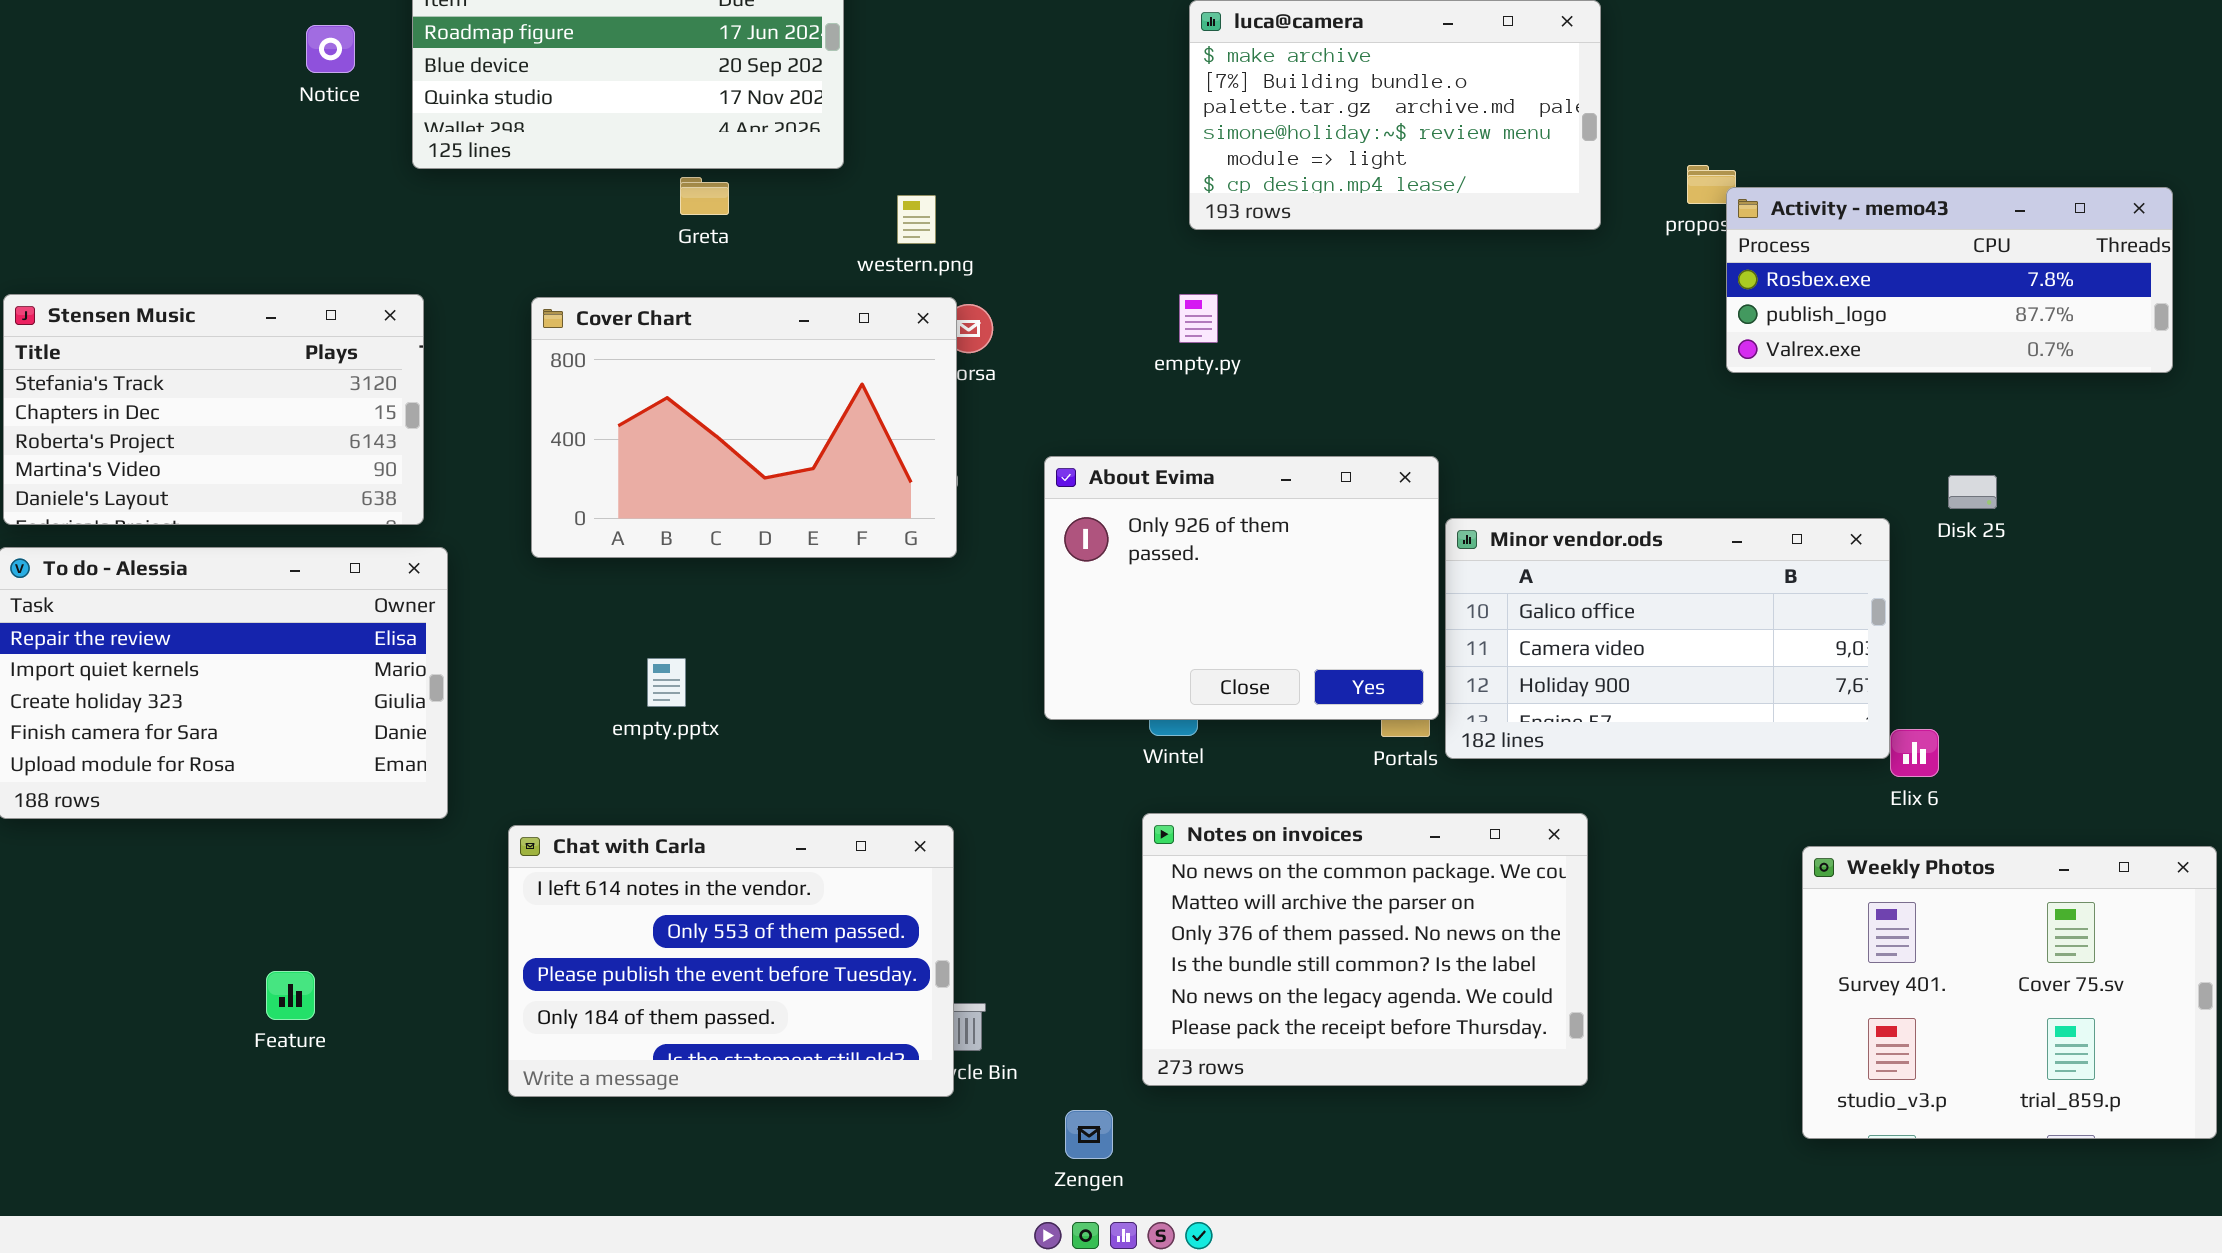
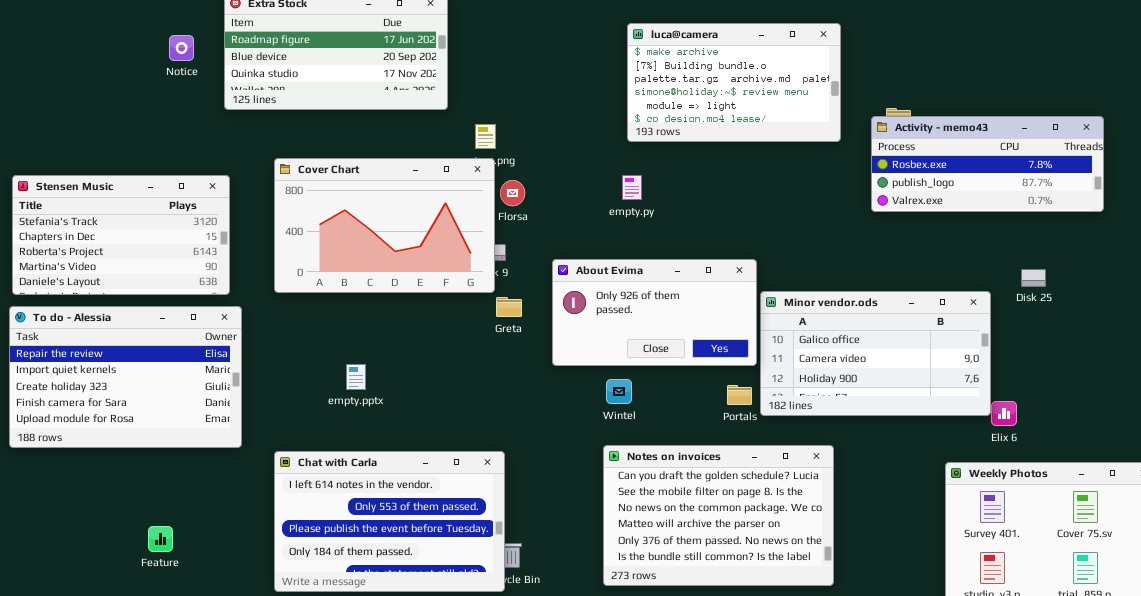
Greta: [680,177,729,215] -> [496,297,522,317], moved
Activity - memo43: [1726,187,2173,373] -> [871,116,1104,212], moved
Cover Chart: [531,297,957,558] -> [274,158,495,293], moved
About Evima: [1044,456,1439,720] -> [552,259,757,366], resized
Notes on invoices: [1142,813,1588,1086] -> [603,445,834,586], scrolled up 2 rows

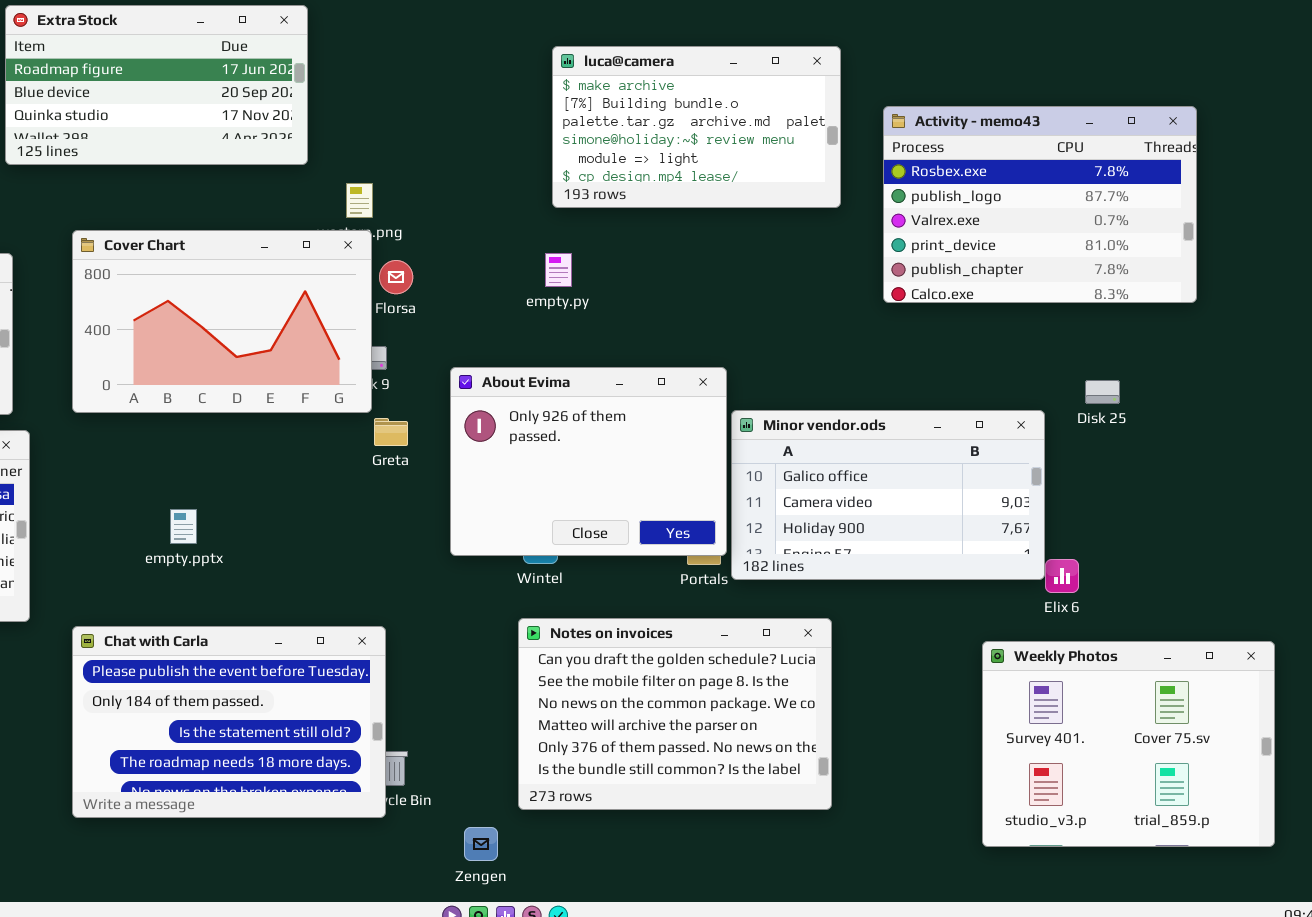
Activity - memo43: [871,116,1104,212] -> [883,106,1197,303], resized
About Evima: [552,259,757,366] -> [450,367,727,556], resized
Chat with Carla: [274,451,505,592] -> [72,626,386,818], scrolled down 2 rows

